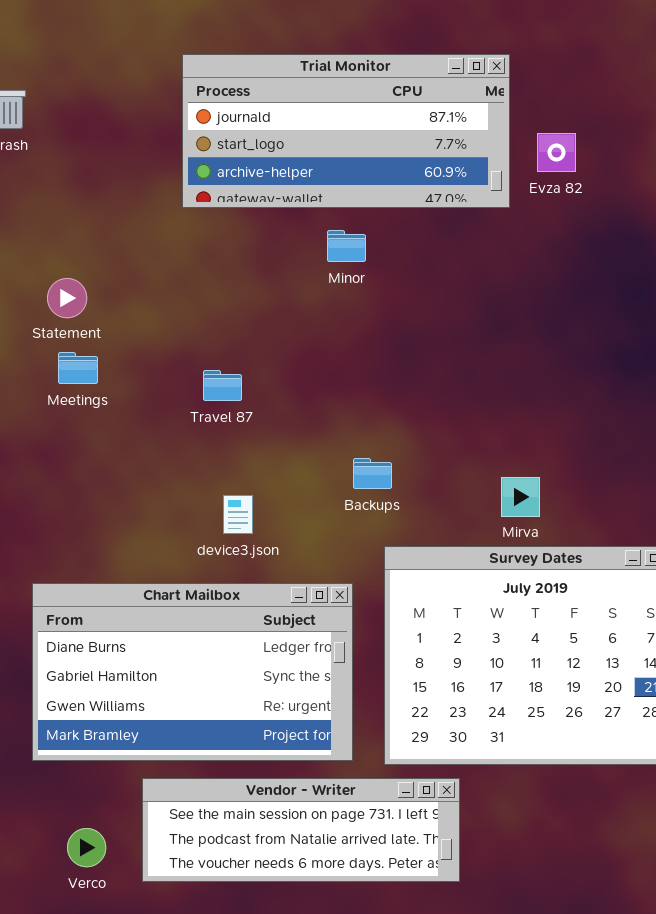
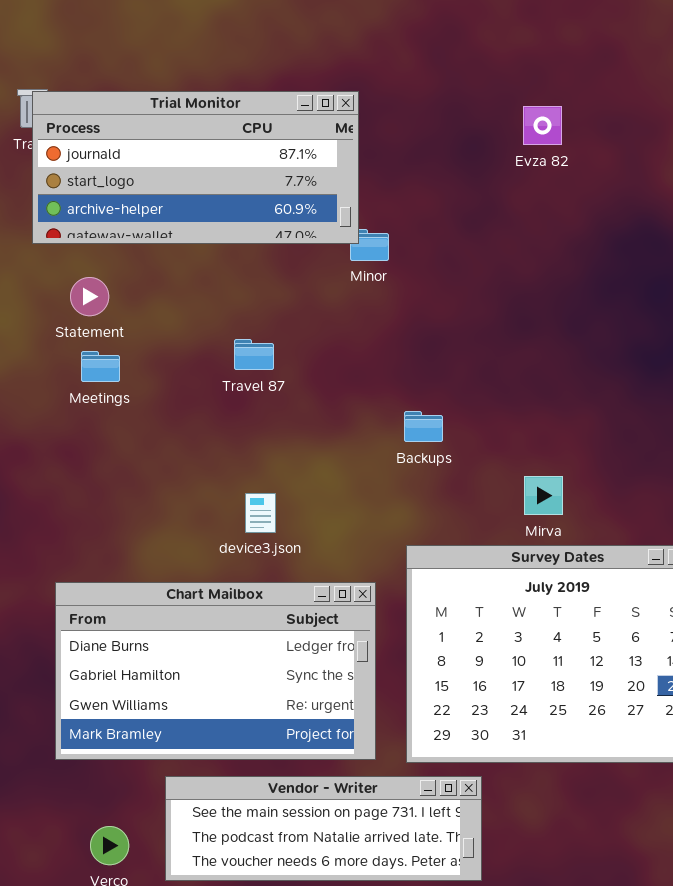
Trial Monitor: [182,54,510,208] -> [32,91,359,244], moved
Evza 82: [537,133,576,172] -> [523,106,562,145], moved
Travel 87: [203,370,242,401] -> [234,339,274,370], moved
Backups: [353,458,392,489] -> [404,411,443,442], moved

